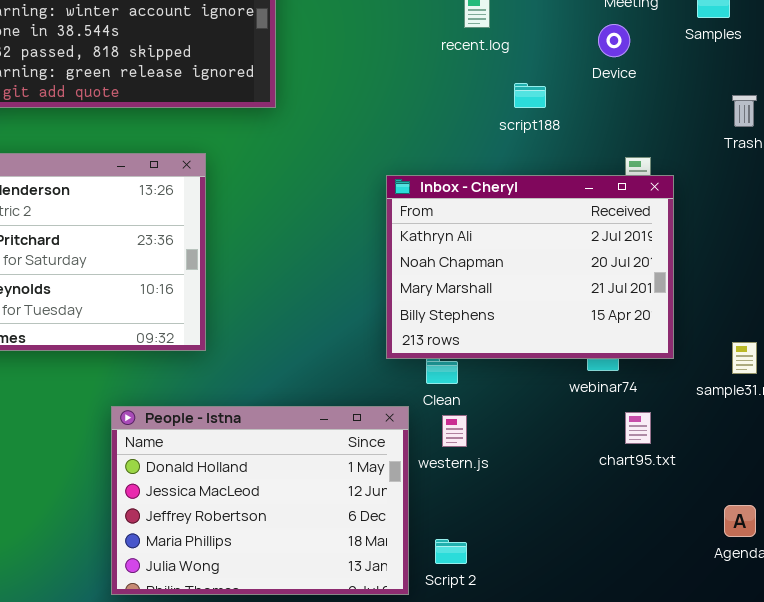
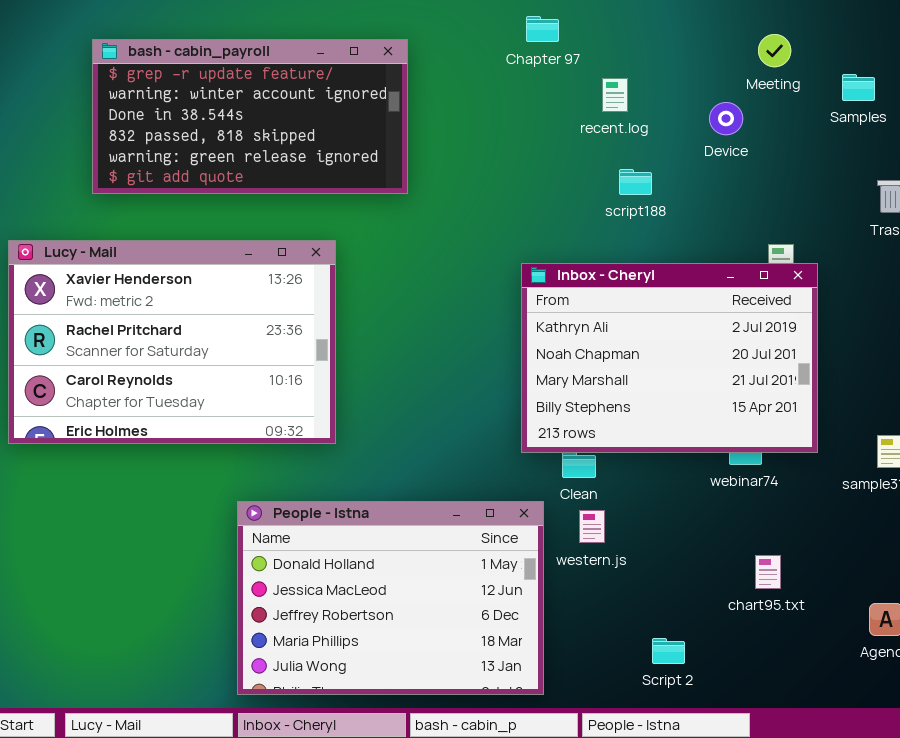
Device: [598,24,630,57] -> [709,102,743,135], moved
script188: [514,83,546,108] -> [619,169,652,195], moved
chart95.txt: [625,412,651,444] -> [755,555,781,589], moved
Script 2: [435,539,467,564] -> [652,638,685,664], moved

